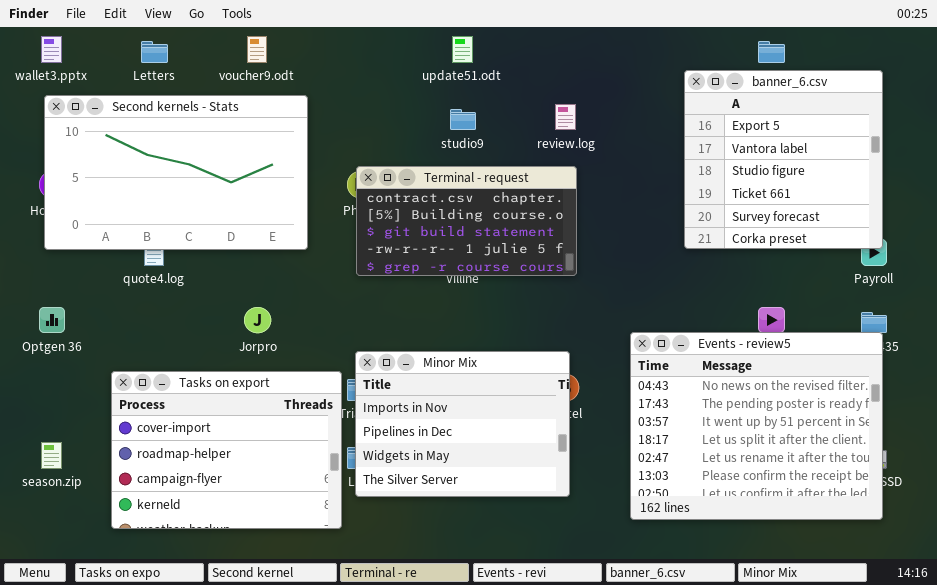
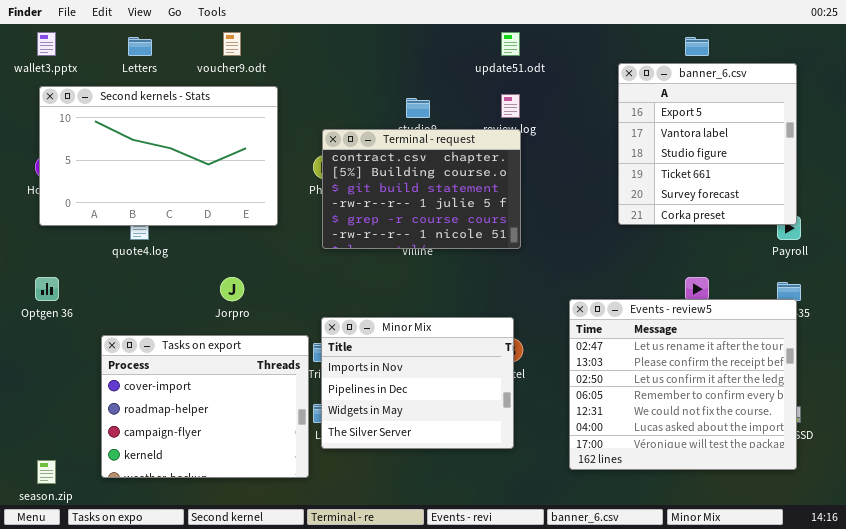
update51.odt: [452,36,473,63] -> [501,32,520,56], moved
Terminal - request: [356,166,577,276] -> [322,129,521,249], resized
Events - review5: [630,332,883,520] -> [569,299,797,470], scrolled down 4 rows
season.zip: [41,442,62,469] -> [37,460,56,484], moved

